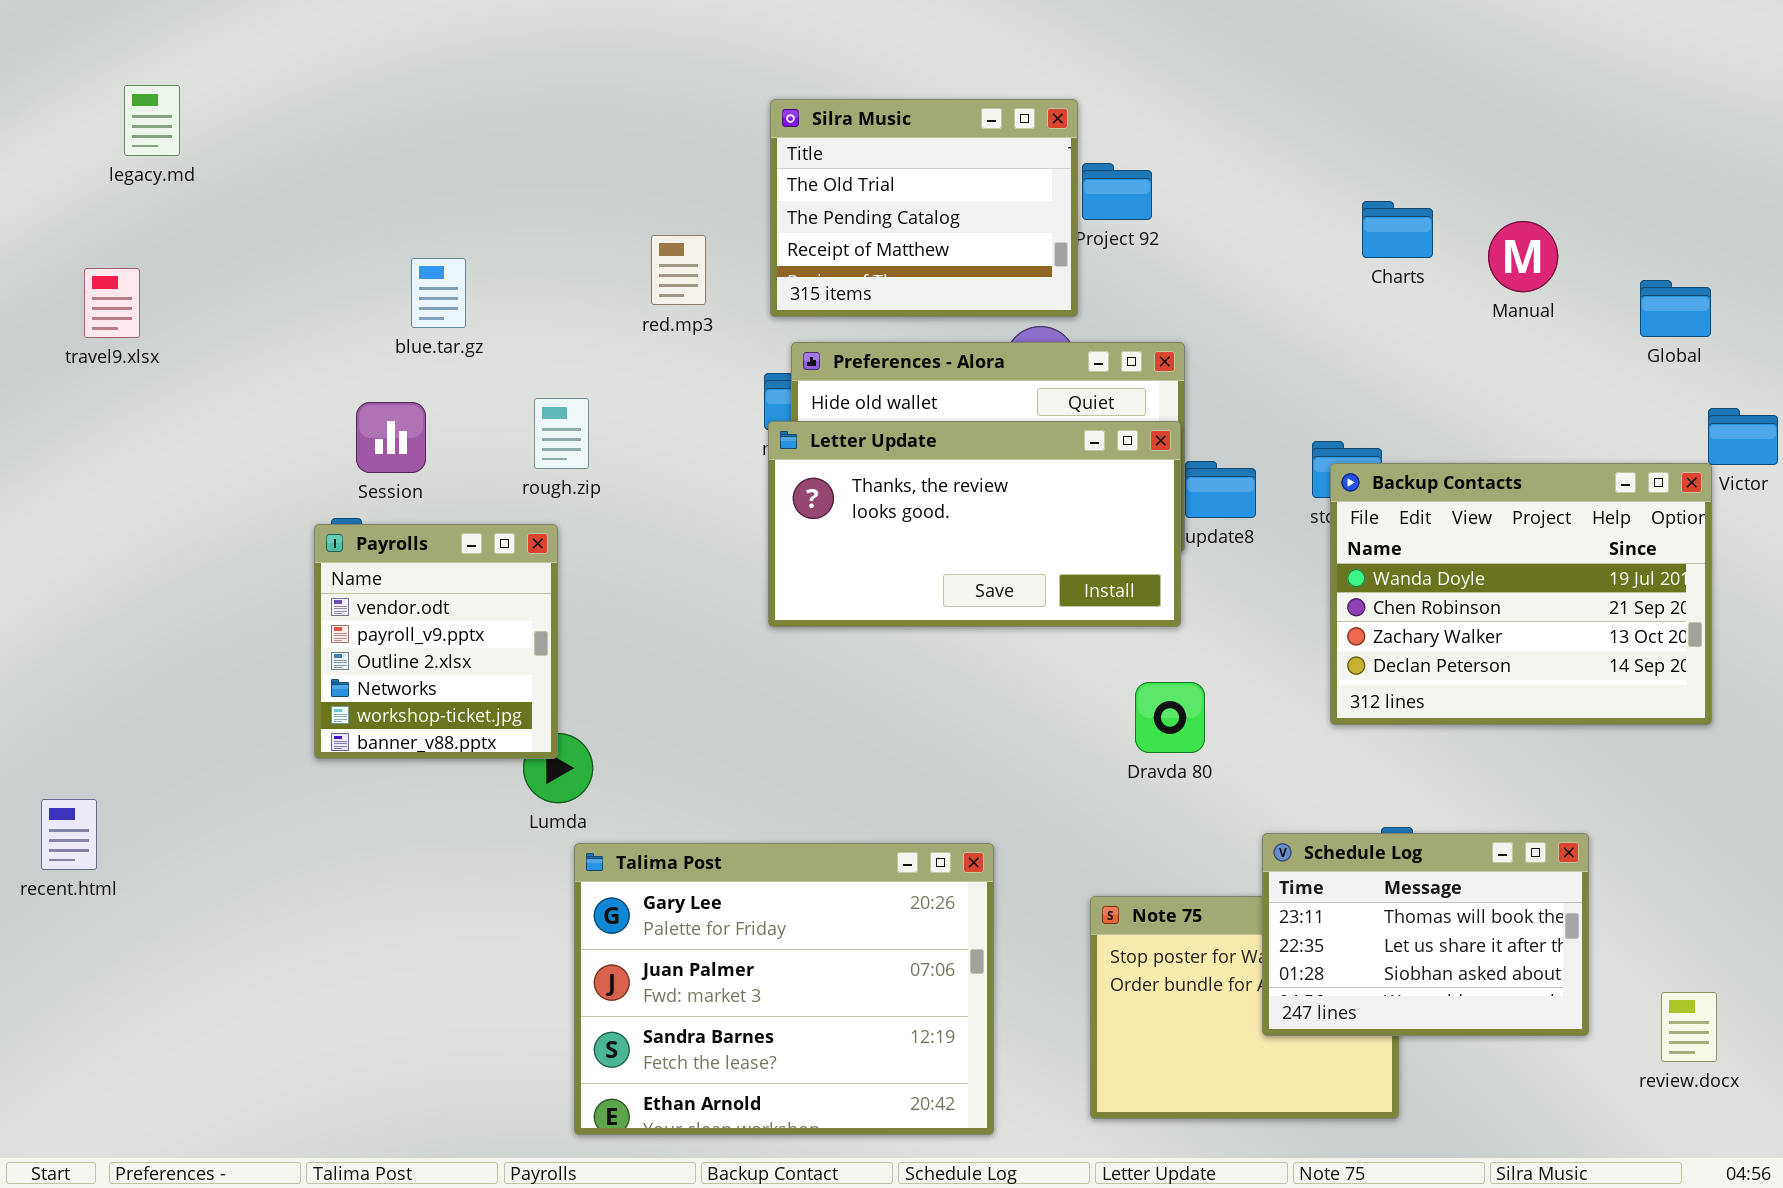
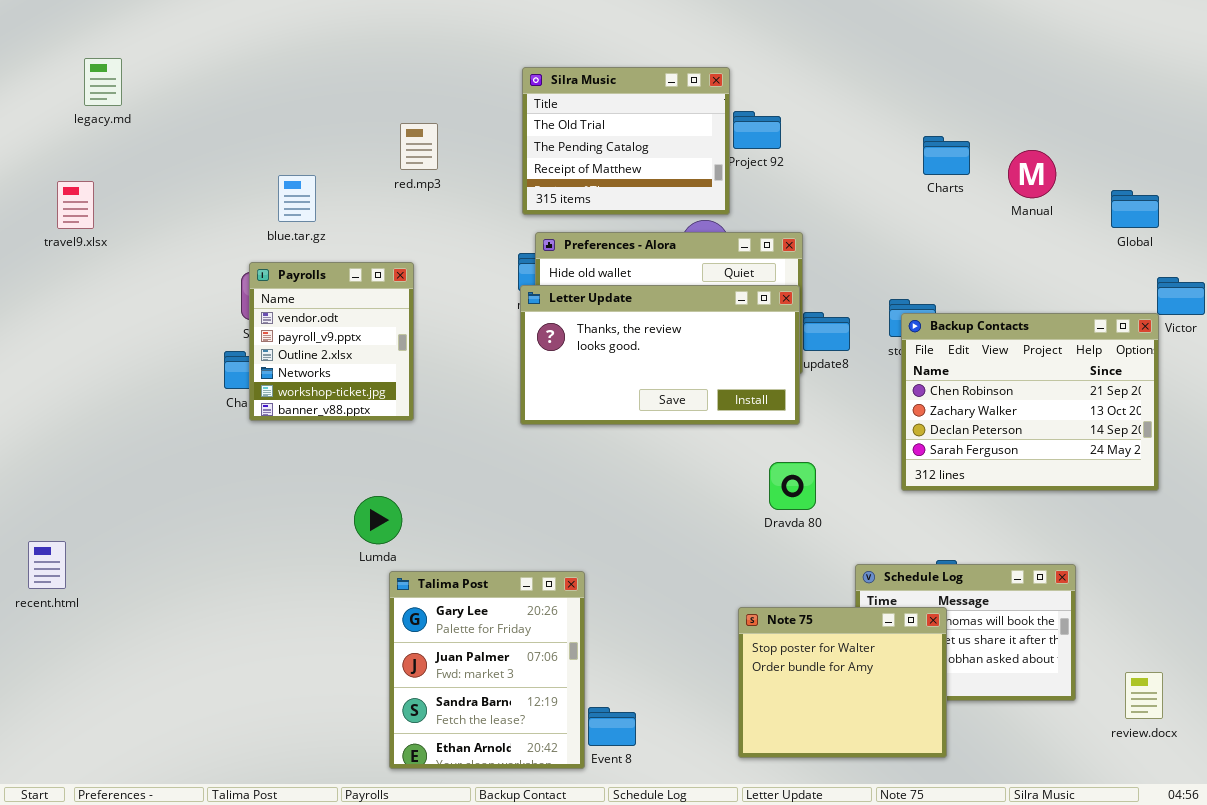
red.mp3: [651,235,706,305] -> [400,123,438,170], moved
Backup Contacts: [1330,463,1712,725] -> [901,313,1159,491], scrolled down 1 row
Payrolls: [314,524,558,759] -> [249,262,414,421], moved
Talima Post: [574,843,994,1135] -> [389,571,585,769], resized
Note 75: [1090,896,1399,1119] -> [738,607,947,758], raised

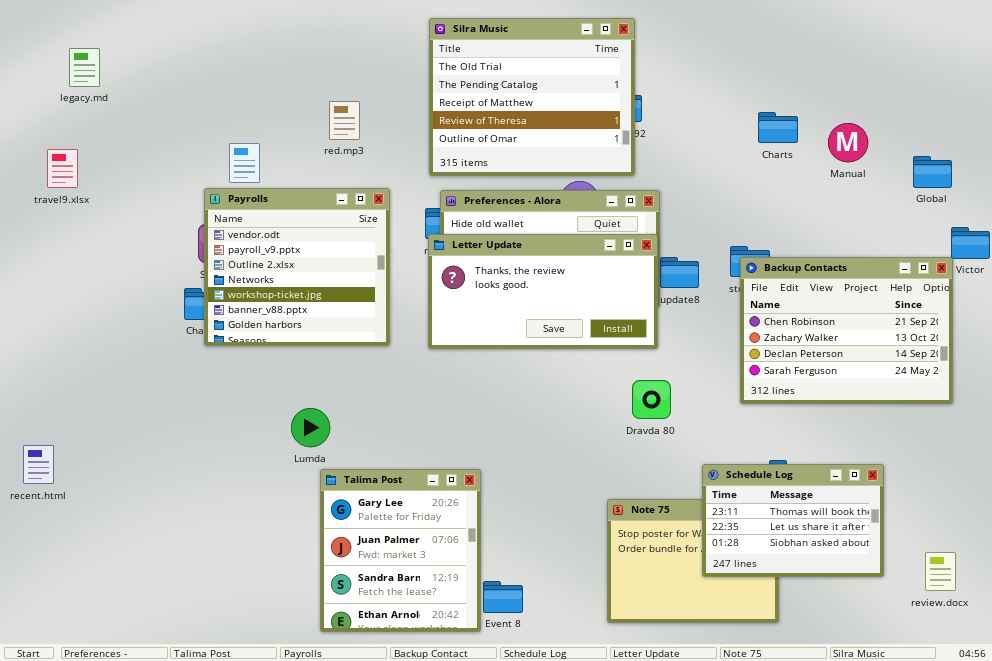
Silra Music: [522,67,730,215] -> [429,18,635,176], resized
Payrolls: [249,262,414,421] -> [204,188,390,346], resized
Schedule Log: [855,564,1076,701] -> [702,464,884,577], raised

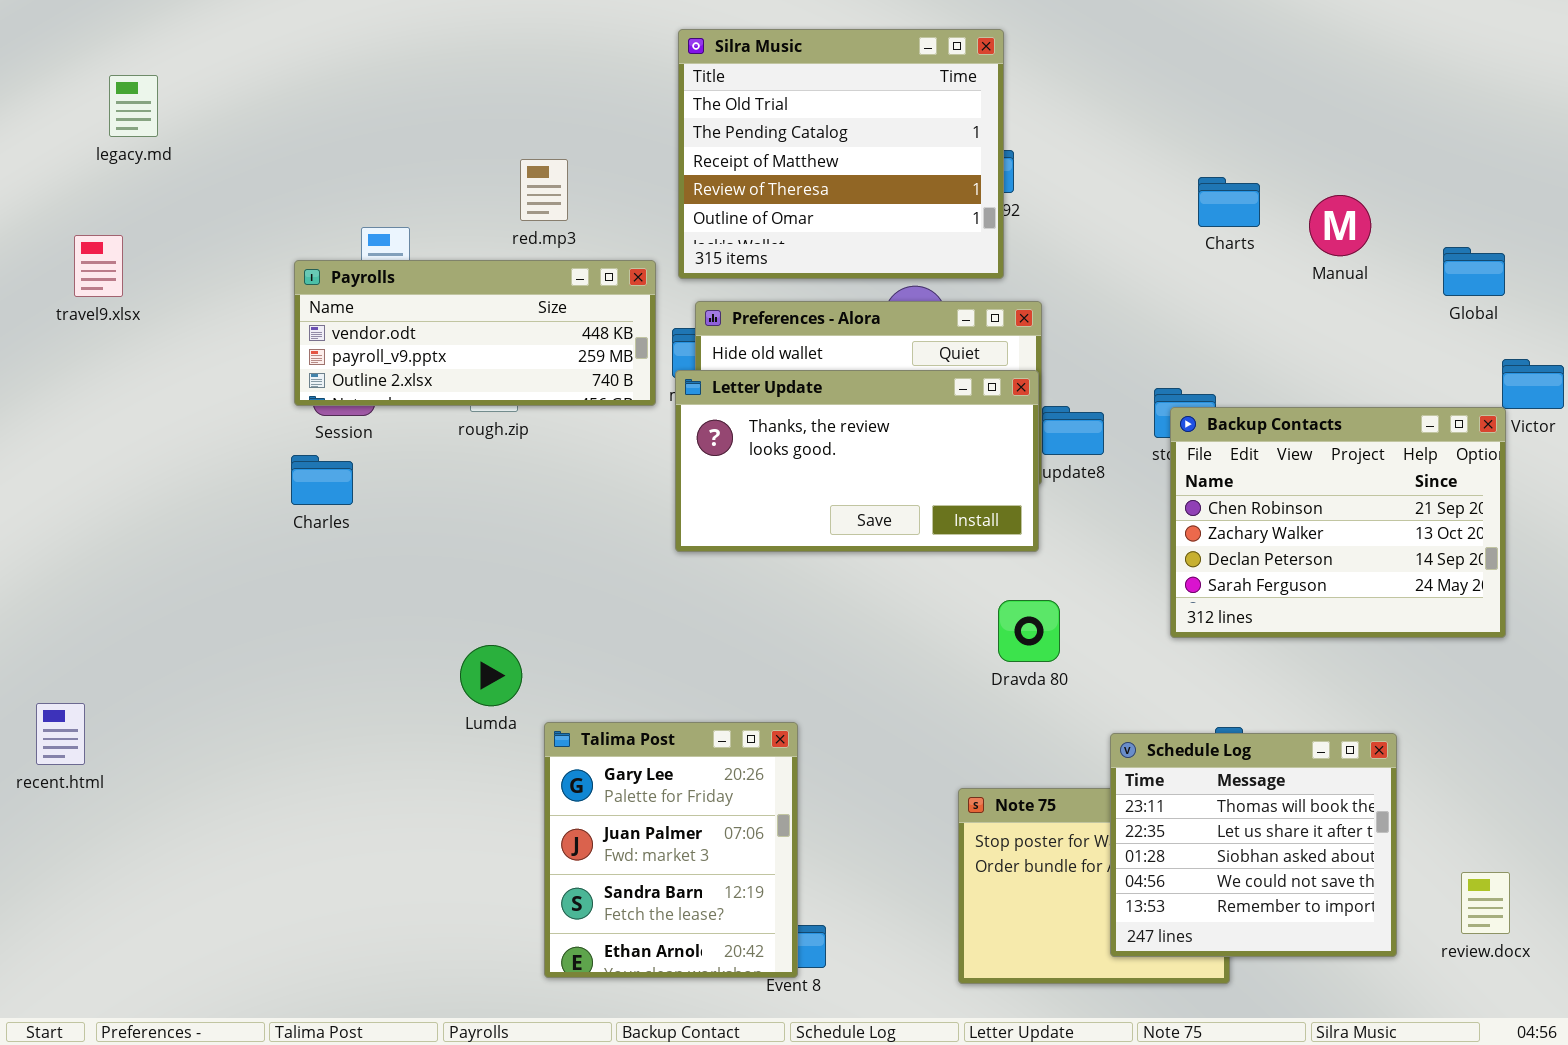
Payrolls: [204,188,390,346] -> [294,260,656,406], moved, resized
Schedule Log: [702,464,884,577] -> [1110,733,1397,957], resized
Talima Post: [320,469,481,632] -> [544,722,798,978], moved

